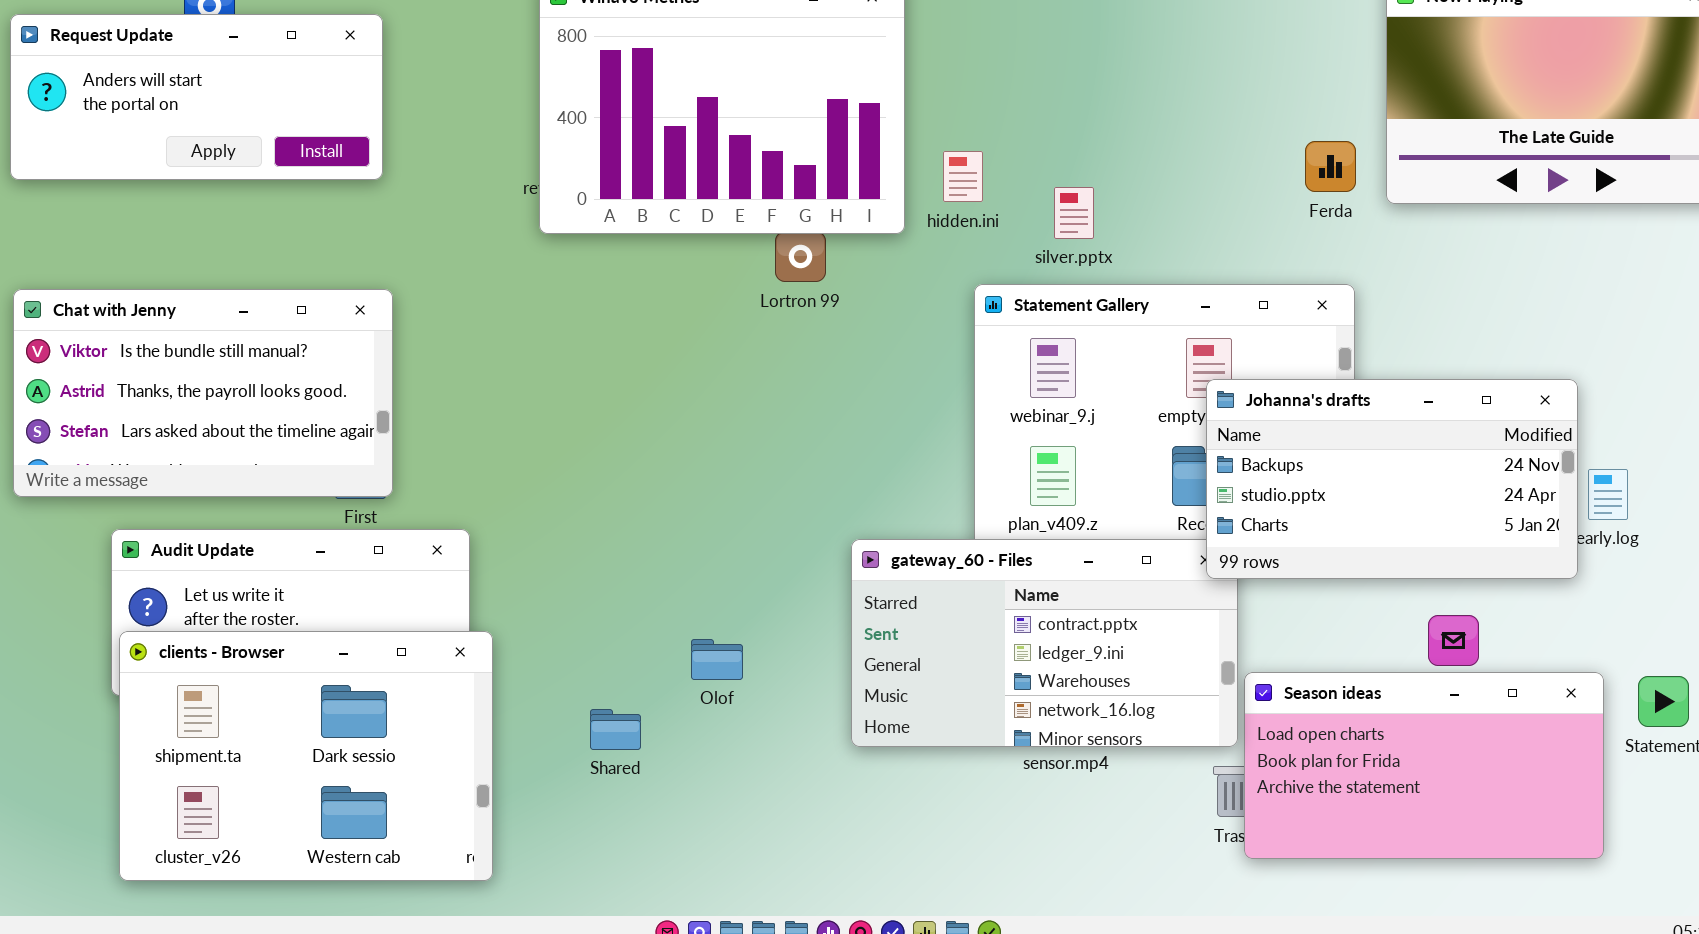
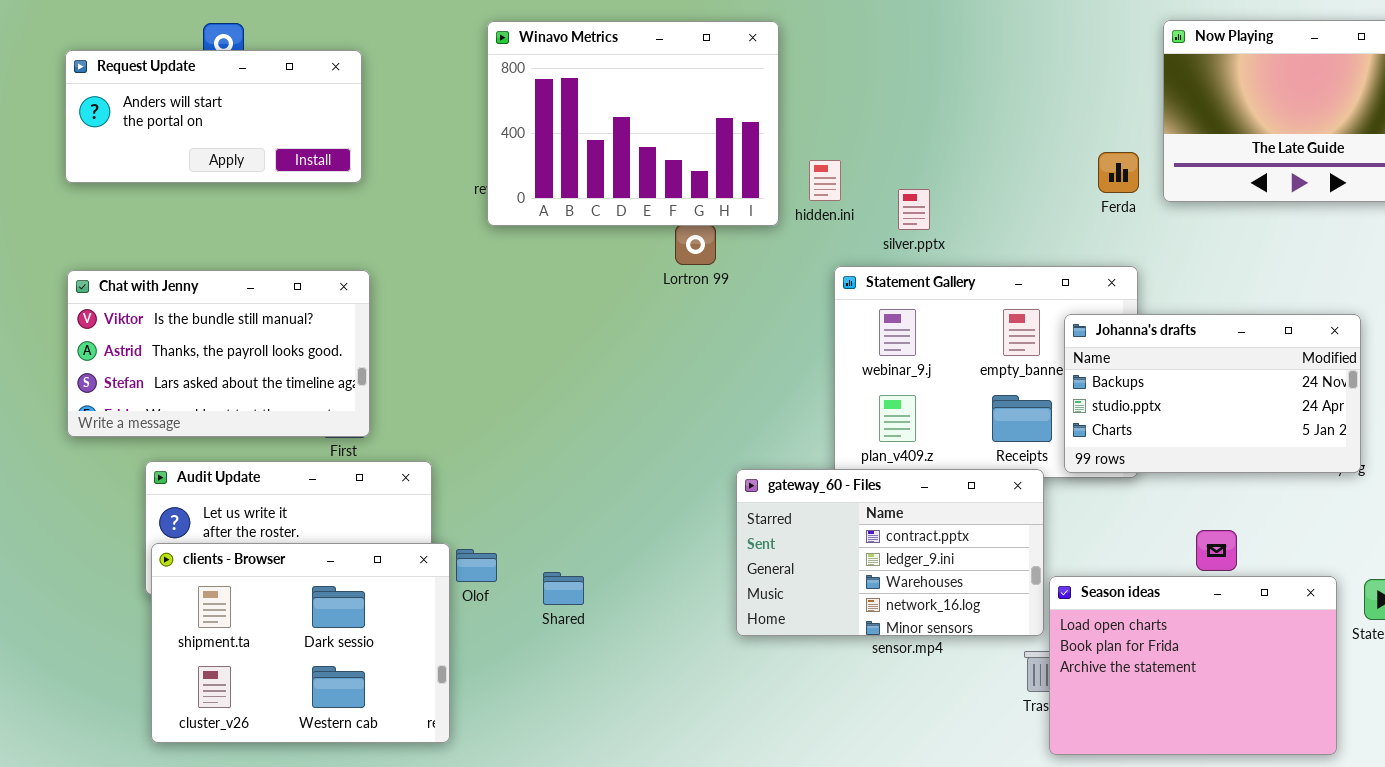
Johanna's drafts: [1206,379,1578,579] -> [1064,314,1361,473], moved
Olof: [691,639,743,680] -> [456,549,497,582], moved
Season ideas: [1244,672,1604,859] -> [1049,576,1337,755], resized
Shared: [590,709,641,750] -> [543,572,584,605], moved

